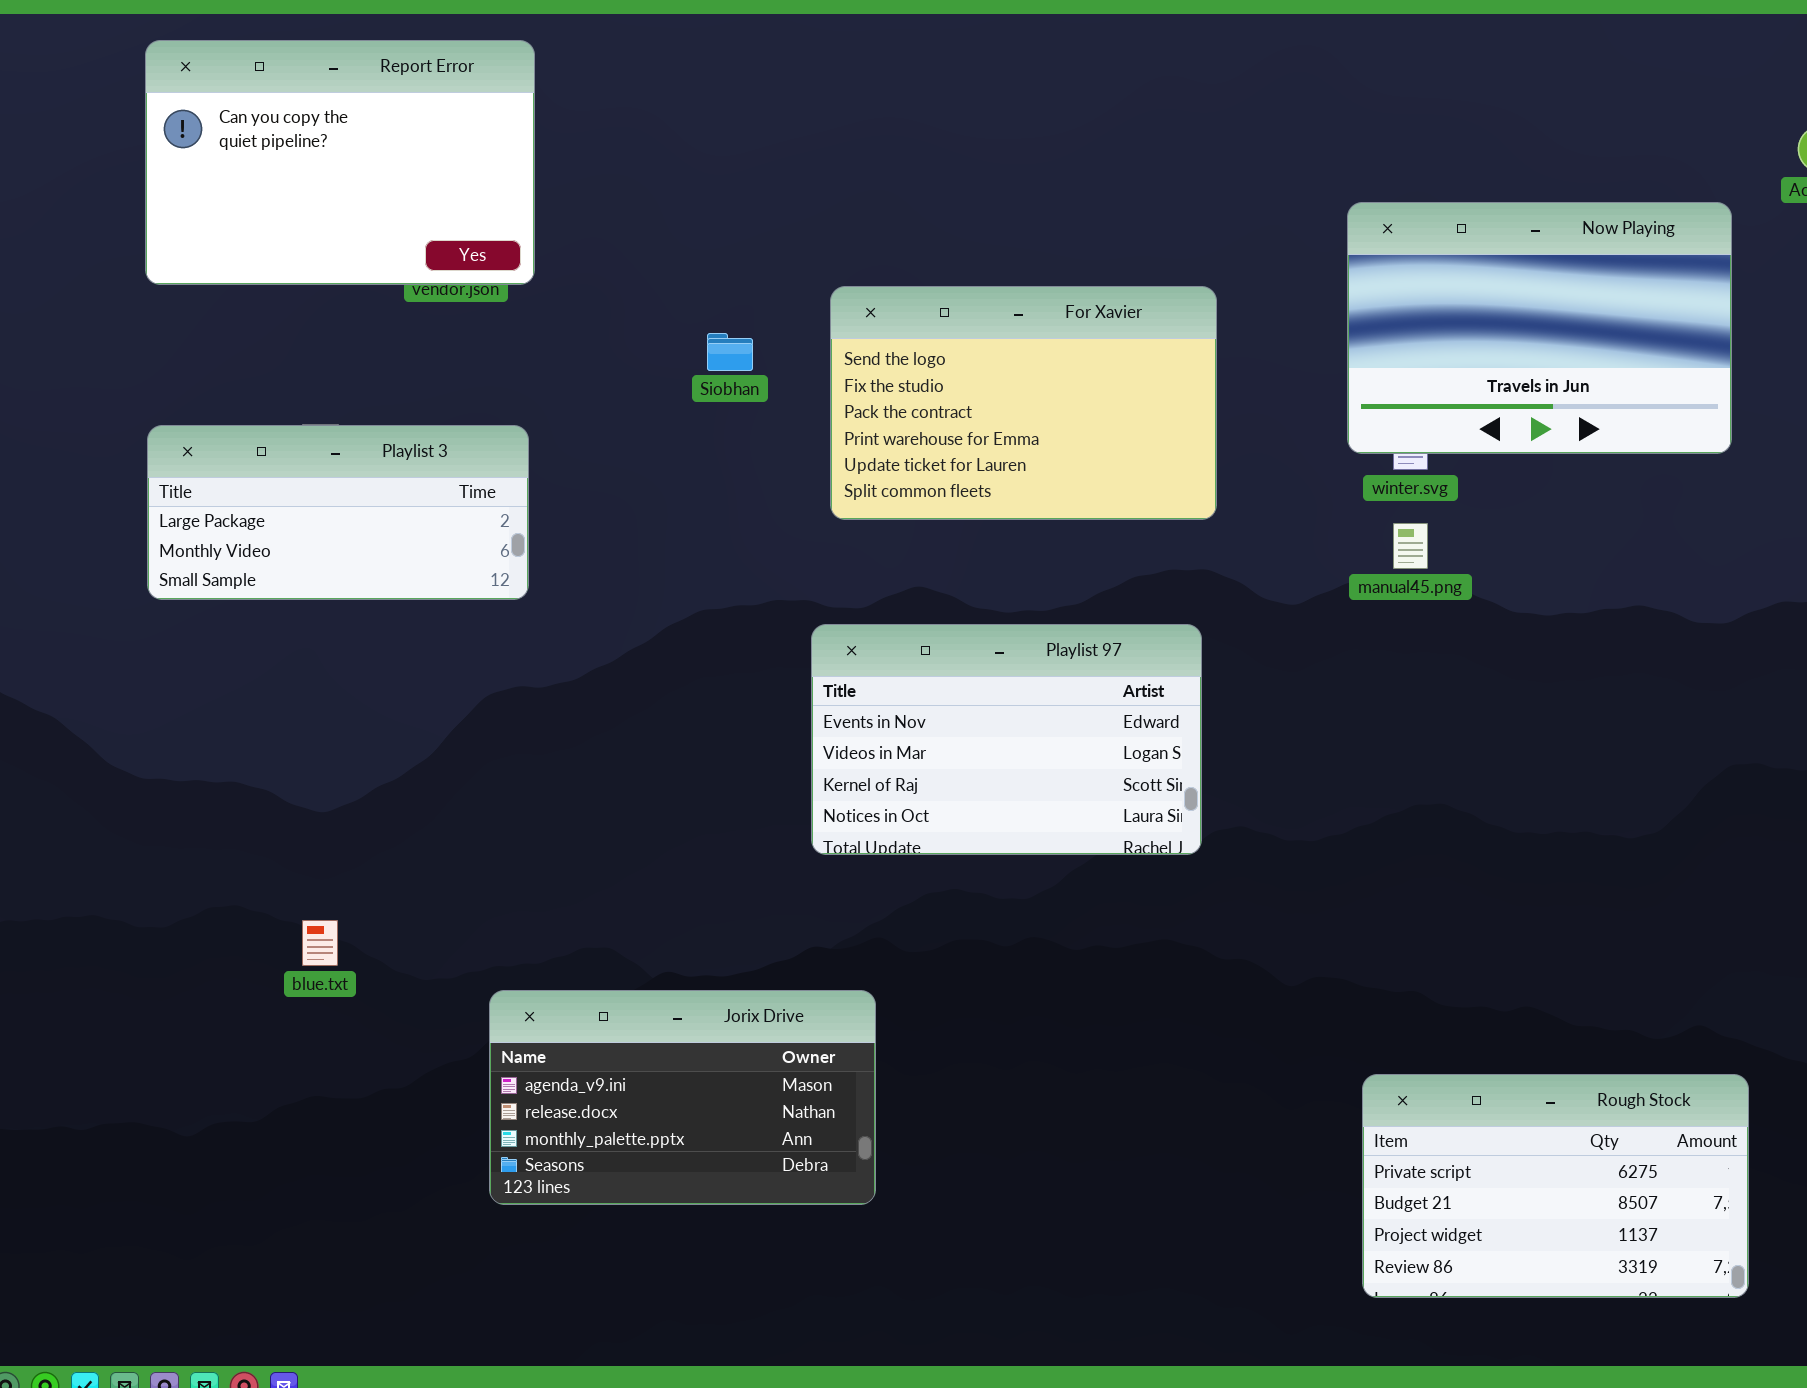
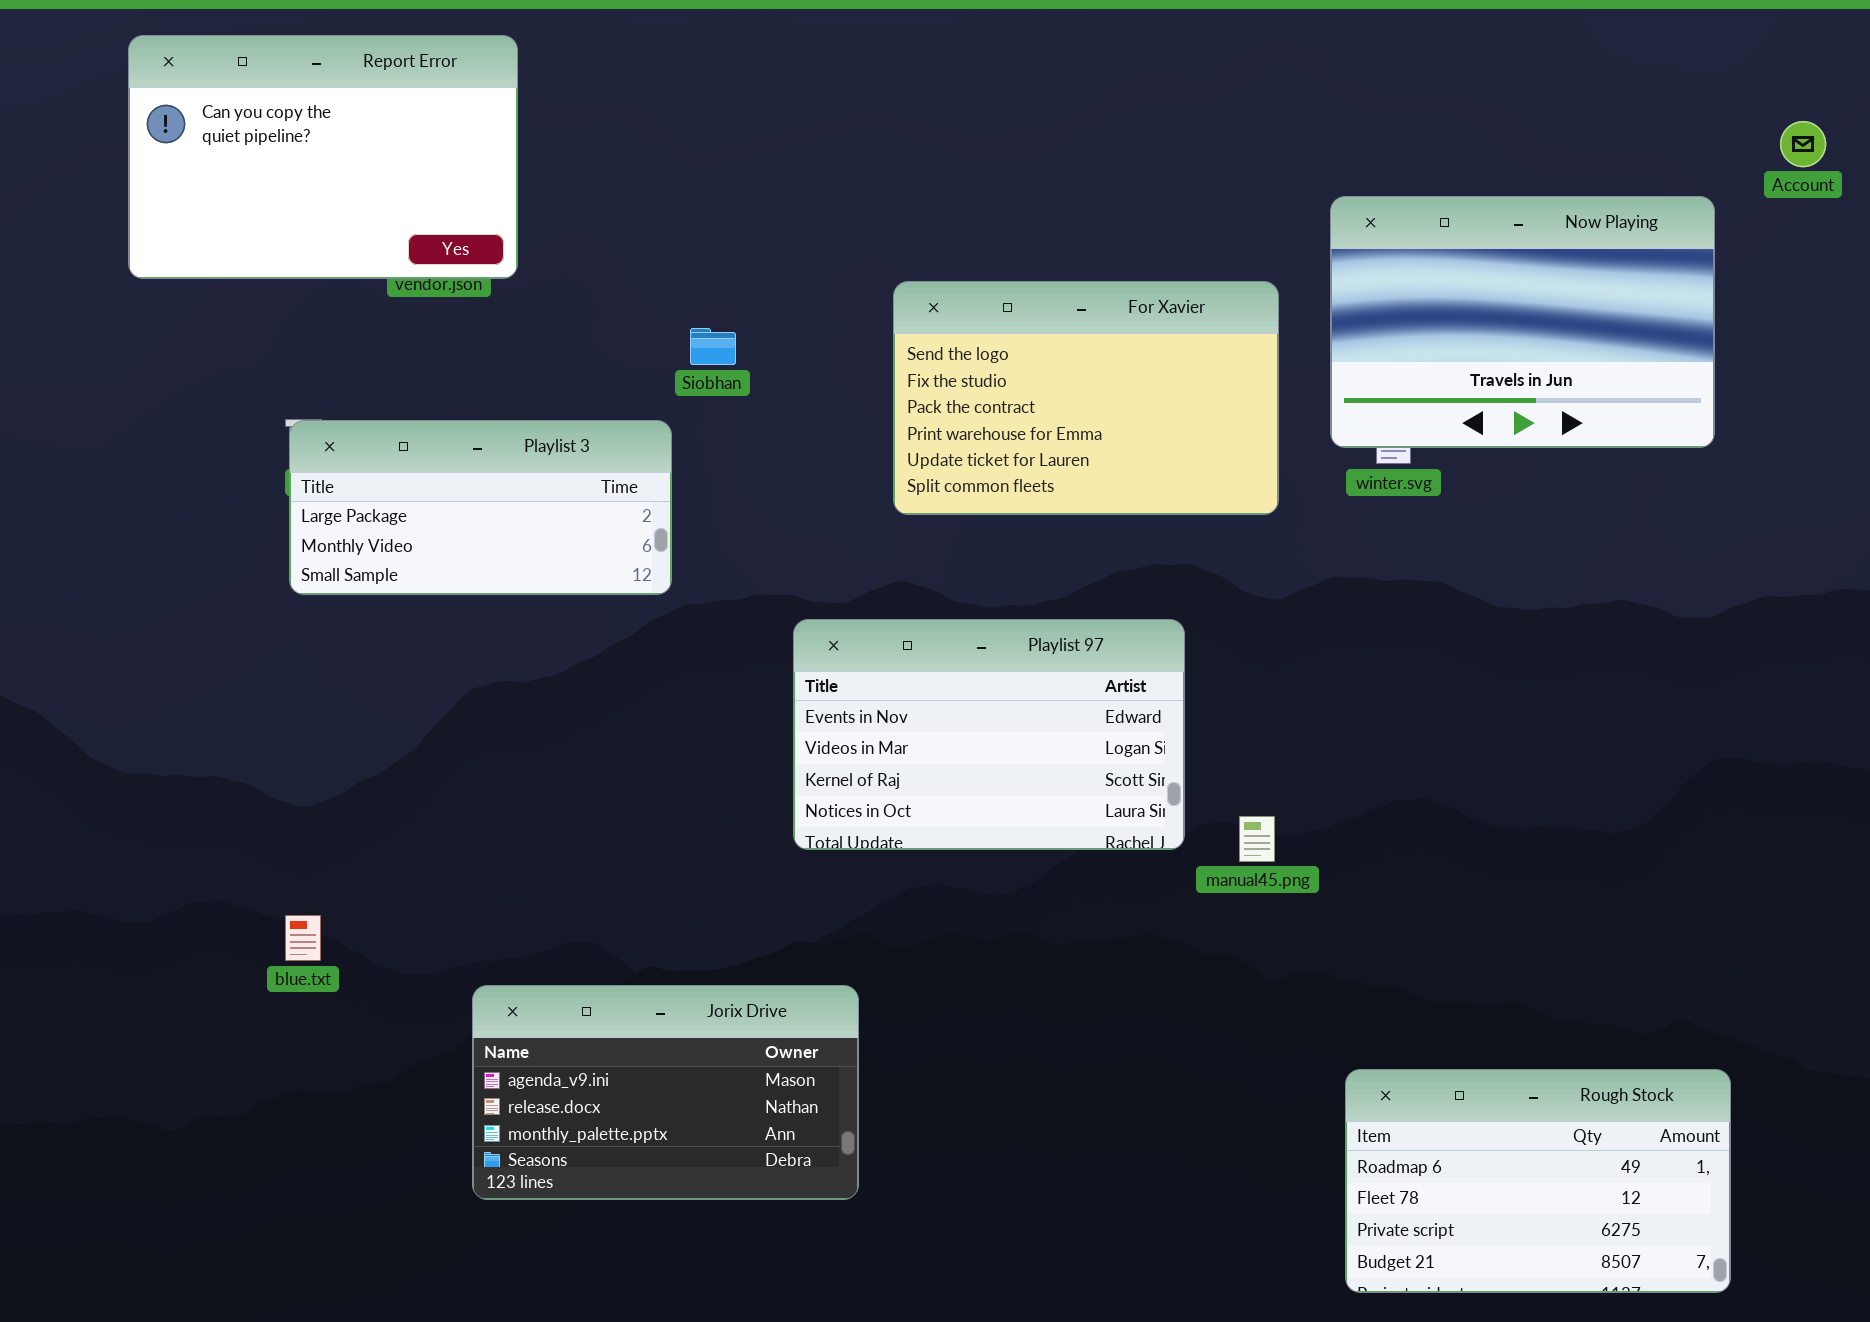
For Xavier: [830,286,1217,520] -> [893,281,1279,515], moved
Playlist 3: [147,425,529,600] -> [289,420,672,595], moved
manual45.png: [1393,523,1428,569] -> [1239,816,1275,862], moved
Rough Stock: [1362,1074,1749,1298] -> [1345,1069,1731,1293], scrolled up 2 rows

